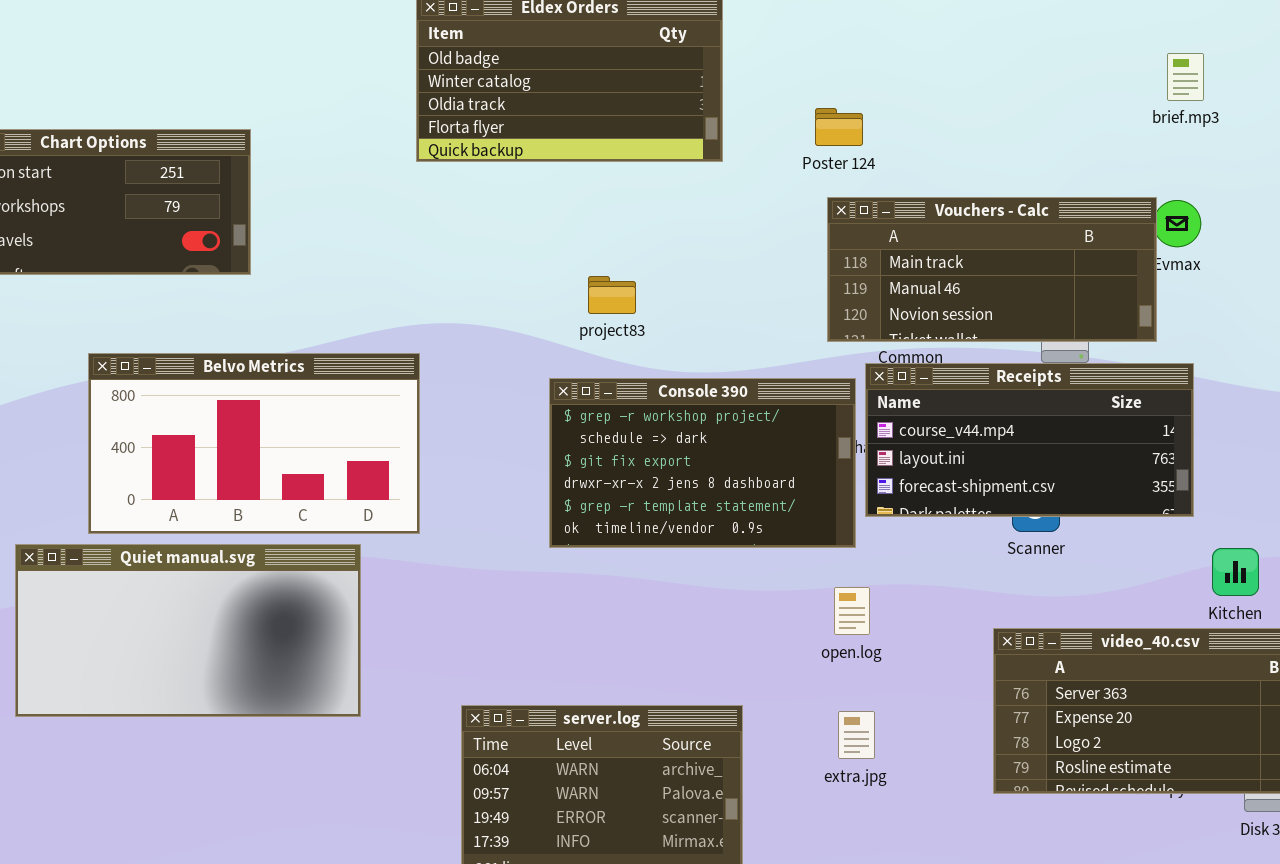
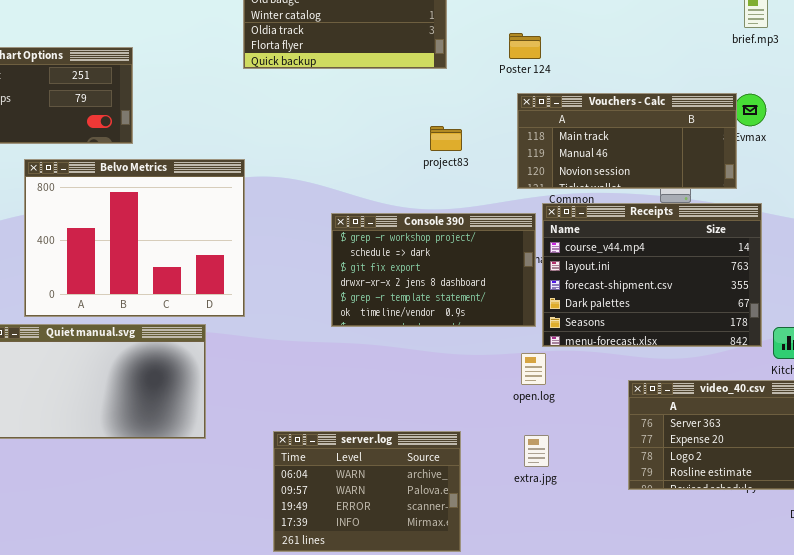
project83: [588,276,636,314] -> [430,126,462,151], moved
Belvo Metrics: [88,353,420,534] -> [24,159,245,317], resized
Receipts: [865,363,1194,517] -> [542,203,762,347], resized

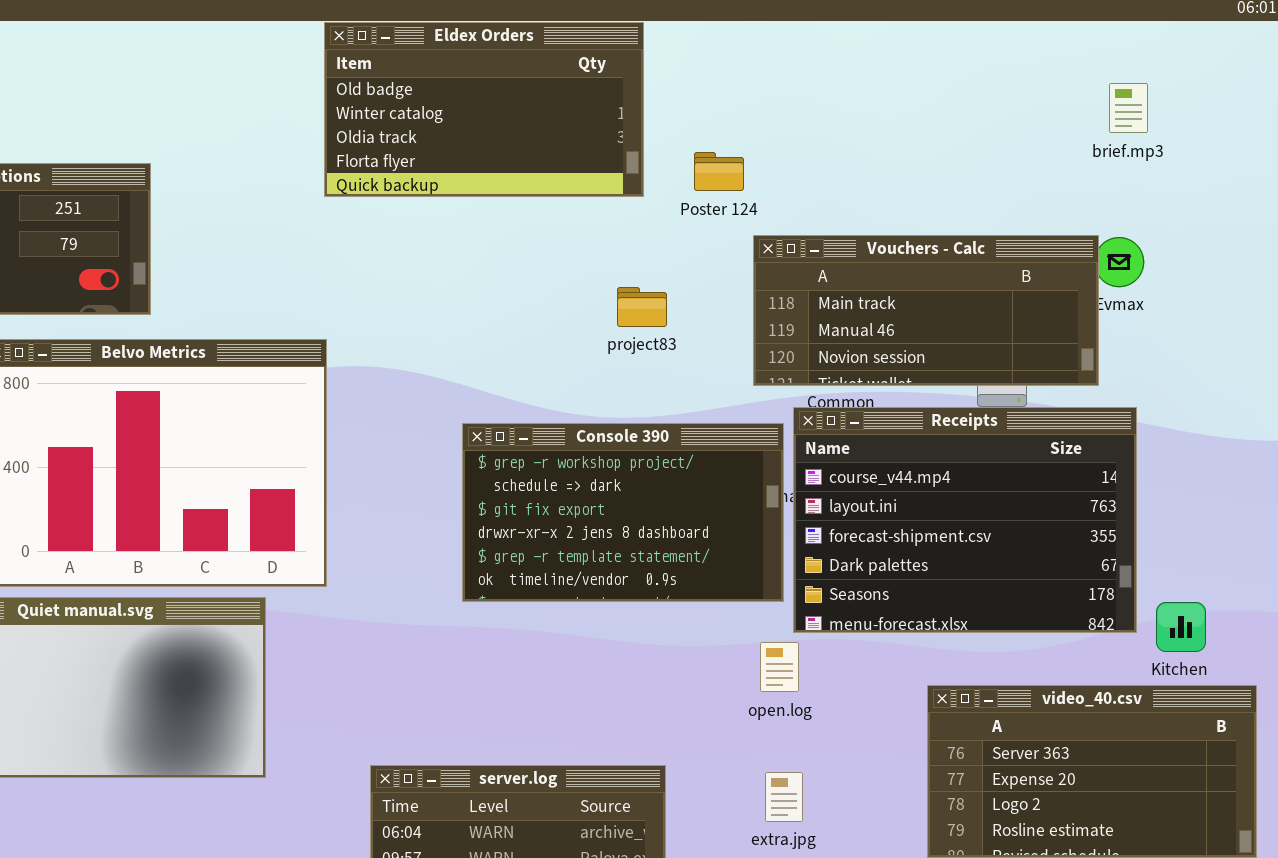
Poster 124: [509,33,541,59] -> [694,152,744,191], moved

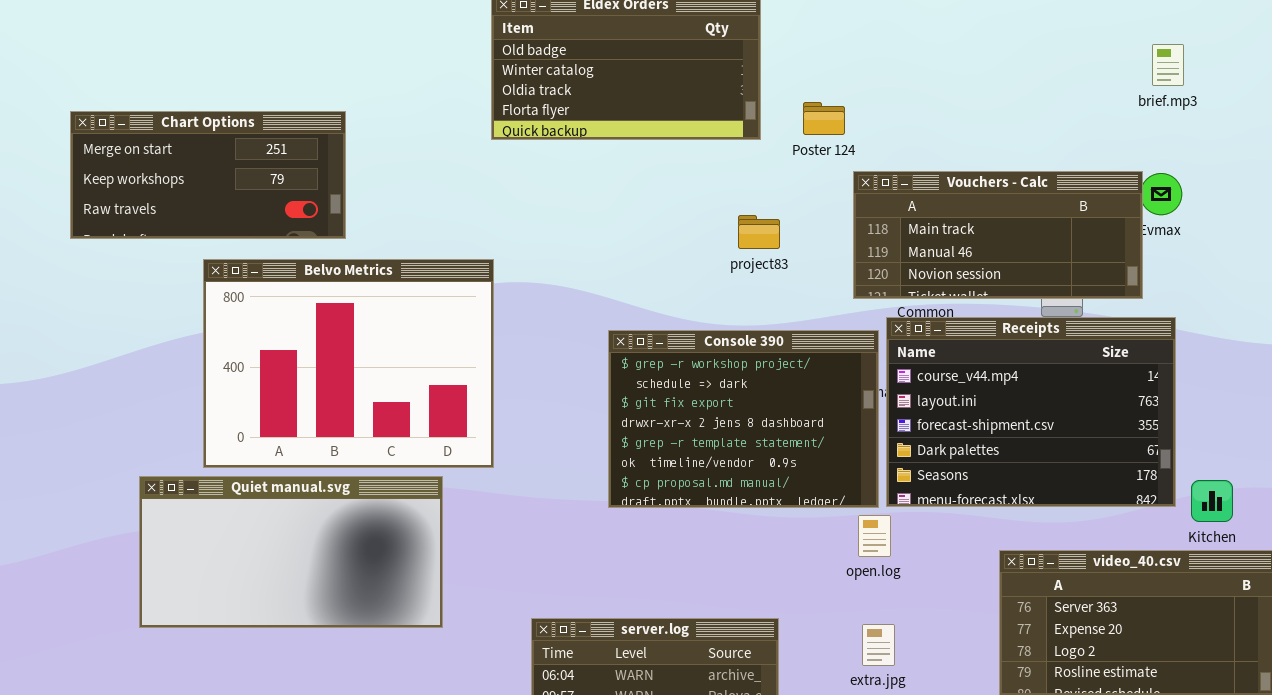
Console 390: [462,423,784,602] -> [608,330,879,508], resized

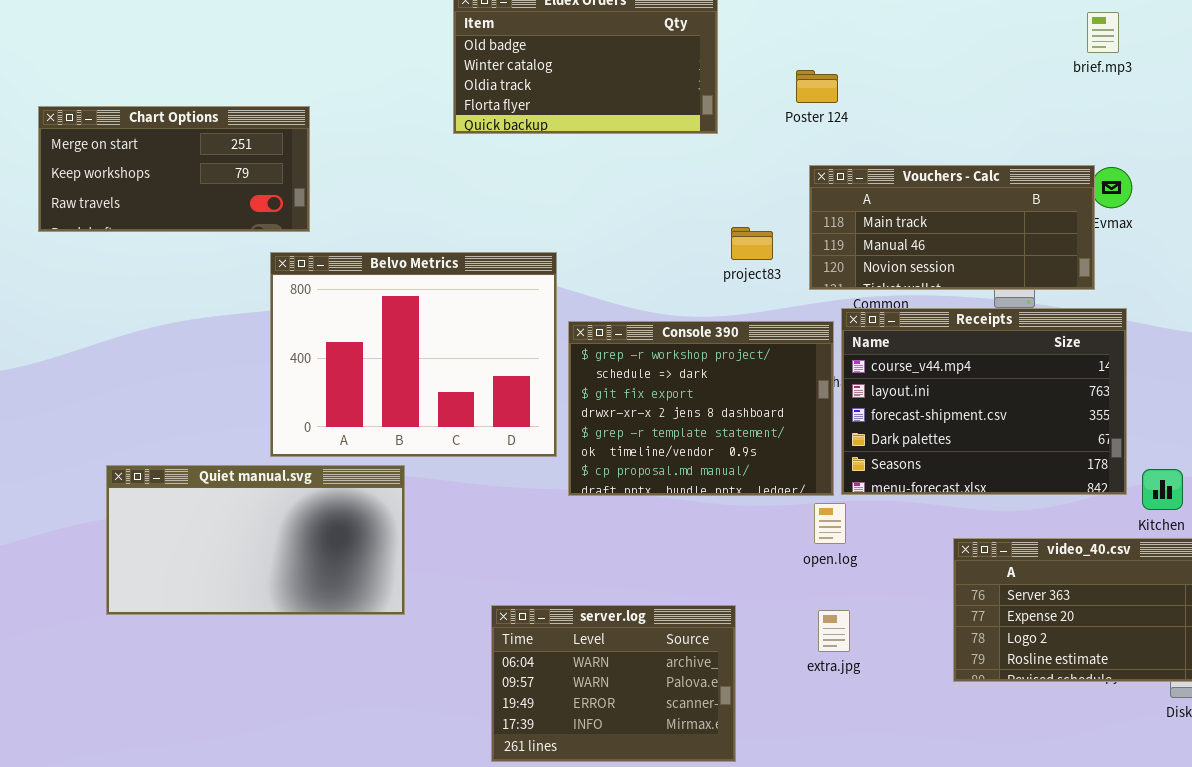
brief.mp3: [1152,44,1184,86] -> [1087,12,1119,53], moved
Poster 124: [803,102,845,135] -> [796,70,838,103], moved
project83: [738,215,780,249] -> [731,227,773,260], moved
Belvo Metrics: [203,259,494,468] -> [270,252,557,457], moved

